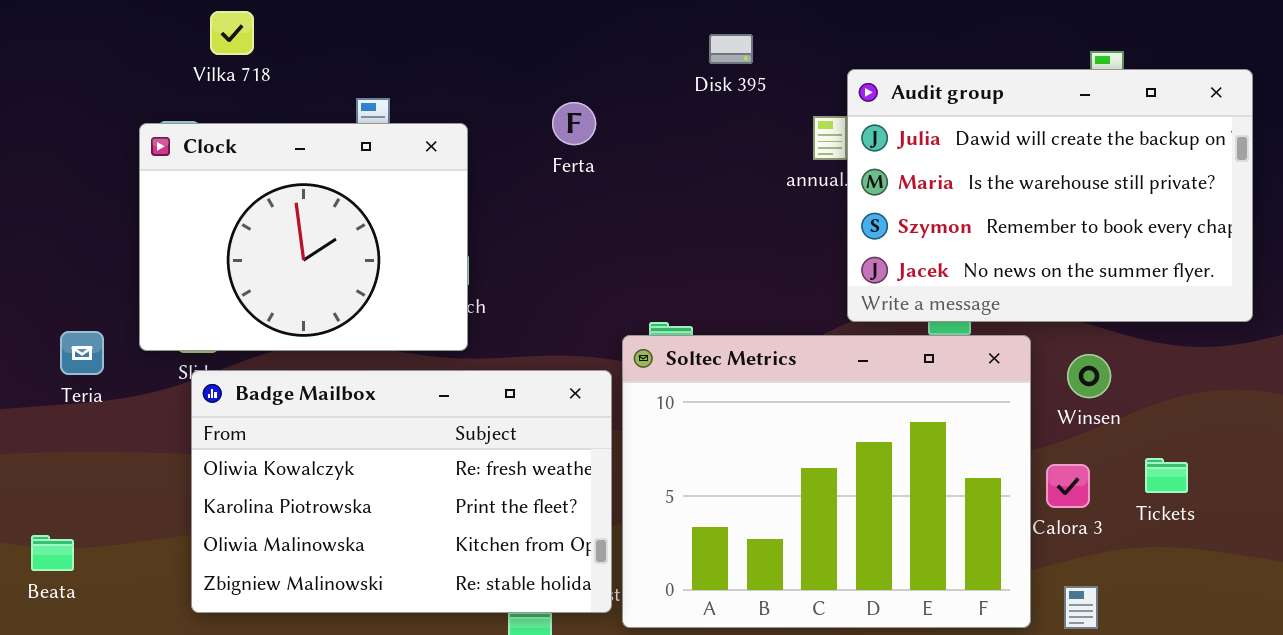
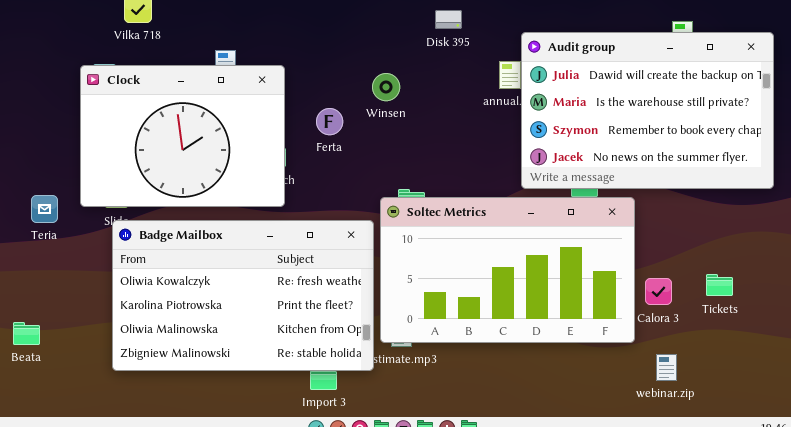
Ferta: [552,102,596,145] -> [316,108,343,135], moved
Soltec Metrics: [622,335,1031,628] -> [380,197,635,343], resized
Winsen: [1067,354,1111,398] -> [372,73,400,101], moved

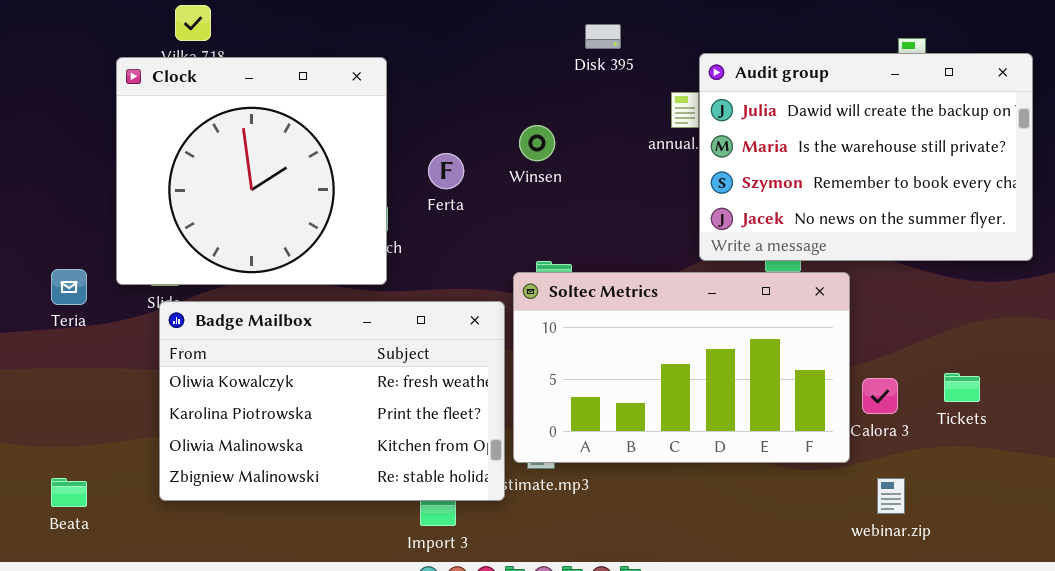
Clock: [80,65,285,207] -> [116,57,387,285], resized
Winsen: [372,73,400,101] -> [519,125,555,161], moved
Beata: [13,322,40,345] -> [51,478,87,507], moved

